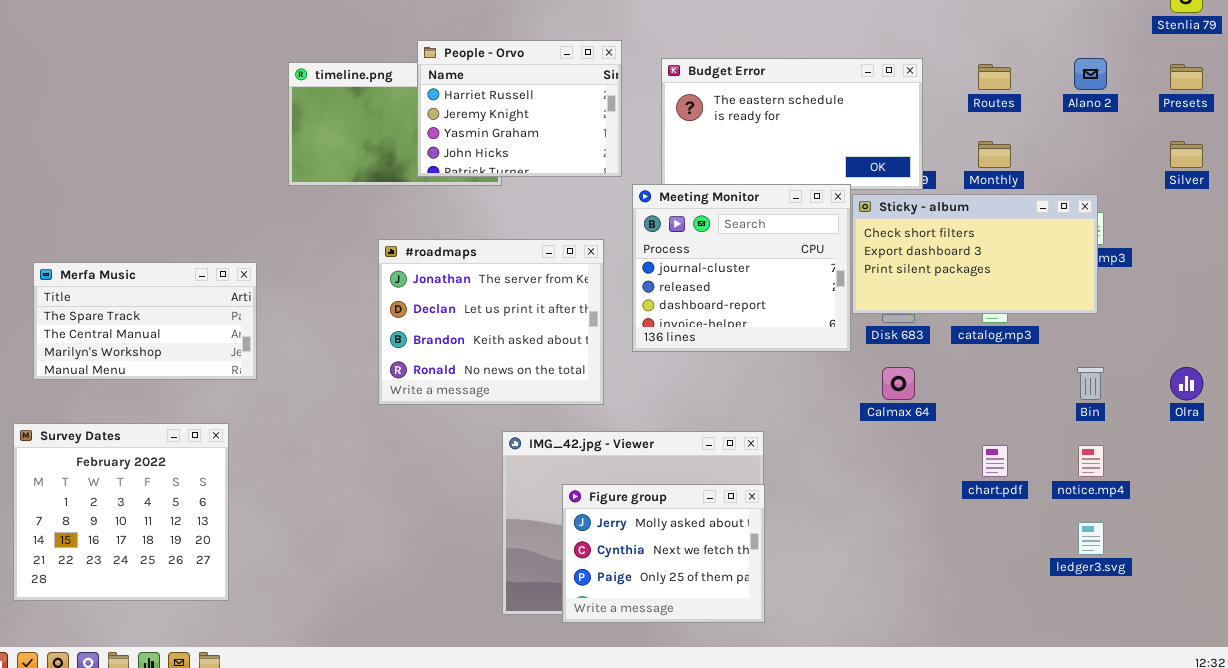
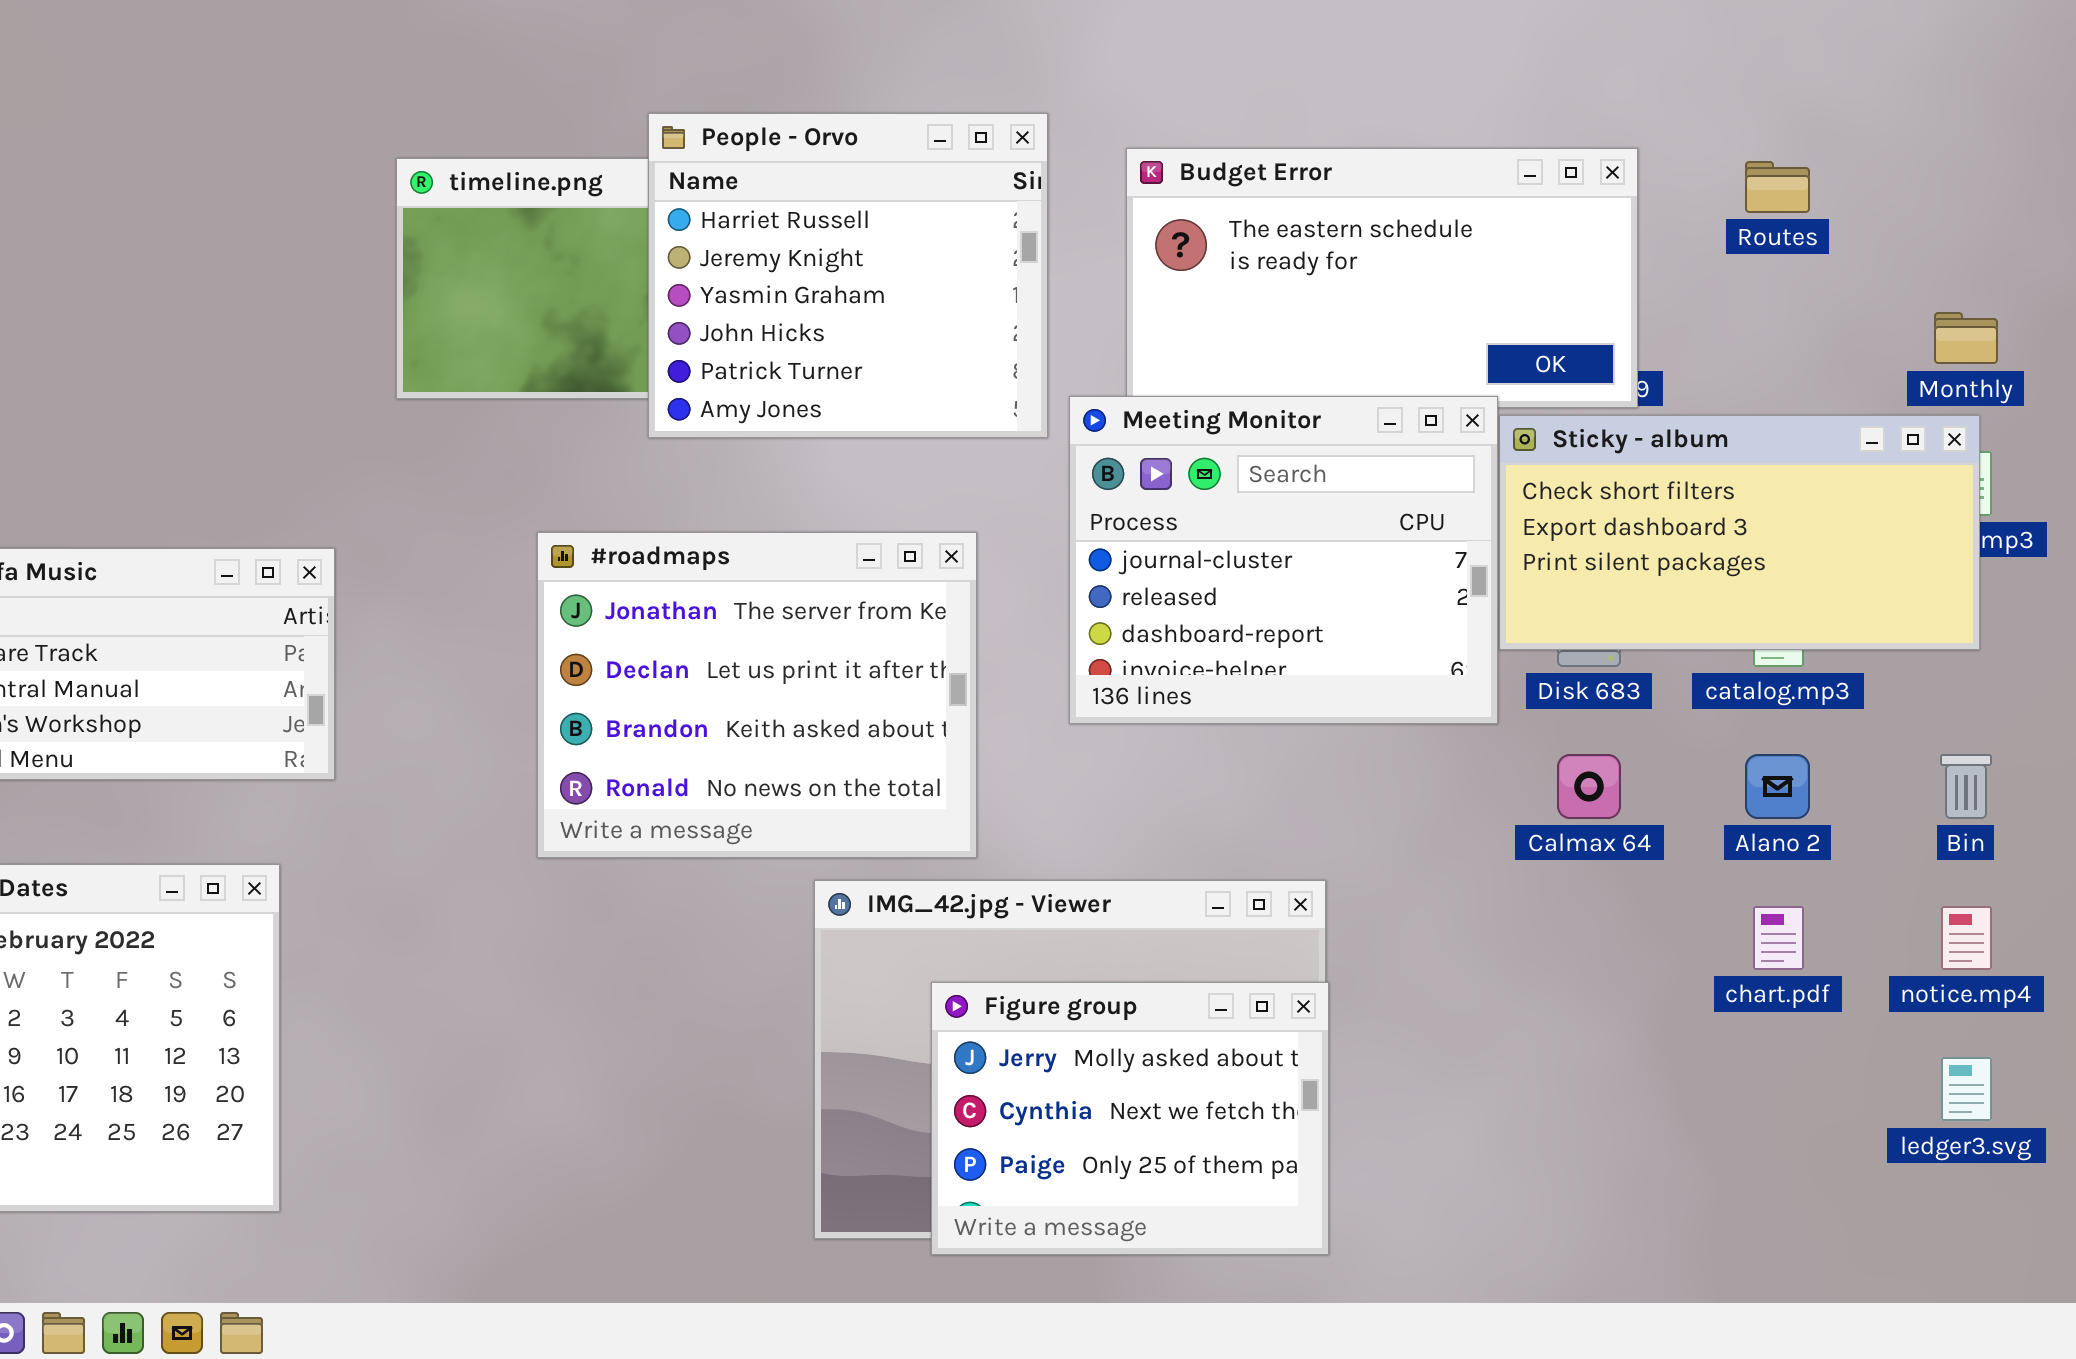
People - Orvo: [417,40,622,177] -> [648,113,1048,438], resized
Alano 2: [1074,58,1107,90] -> [1745,754,1810,819], moved
Monthly: [978,141,1011,168] -> [1934,312,1998,364], moved
#roadmaps: [378,239,604,405] -> [537,532,977,858], moved

